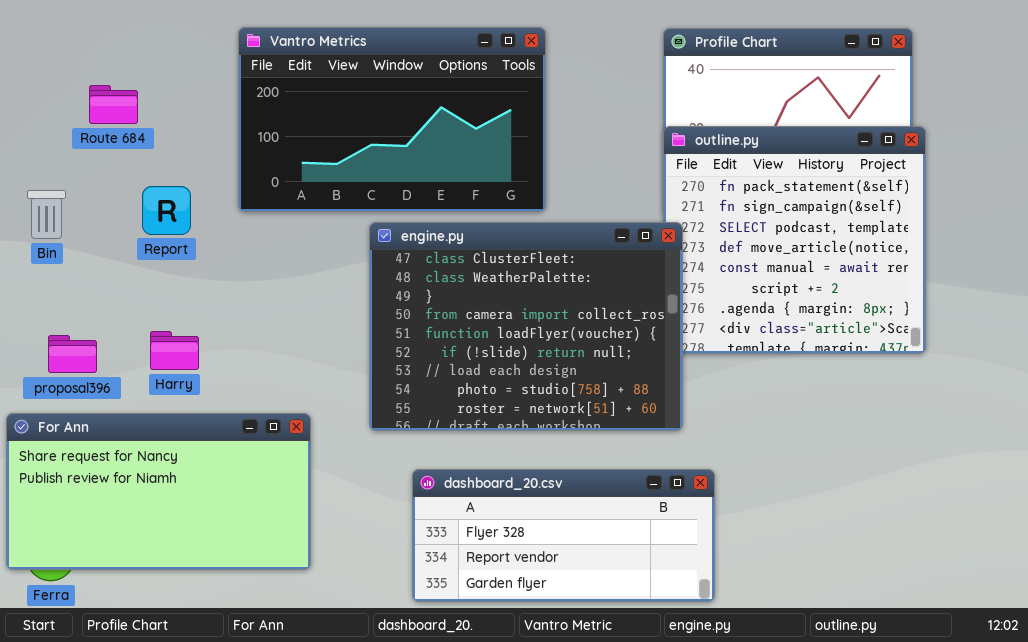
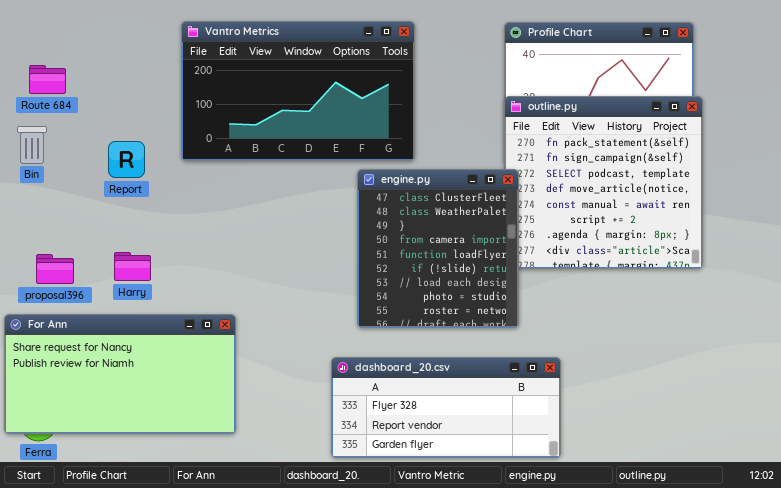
Route 684: [89,85,138,124] -> [29,65,66,94], moved
Bin: [27,190,66,239] -> [17,126,47,164], moved
engine.py: [369,222,683,431] -> [357,169,519,328], resized
dashboard_20.csv: [412,469,715,602] -> [331,357,561,458], moved

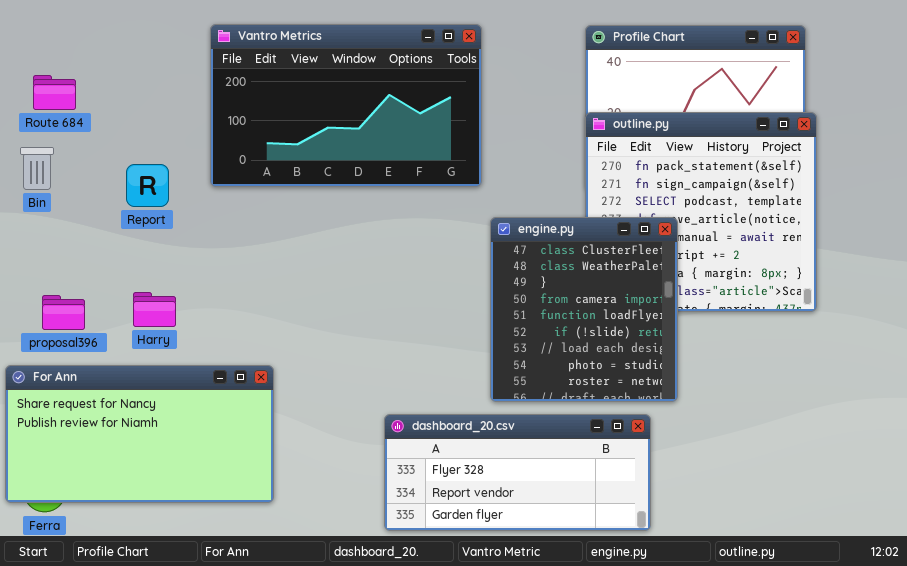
engine.py: [357,169,519,328] -> [490,217,678,402], moved

